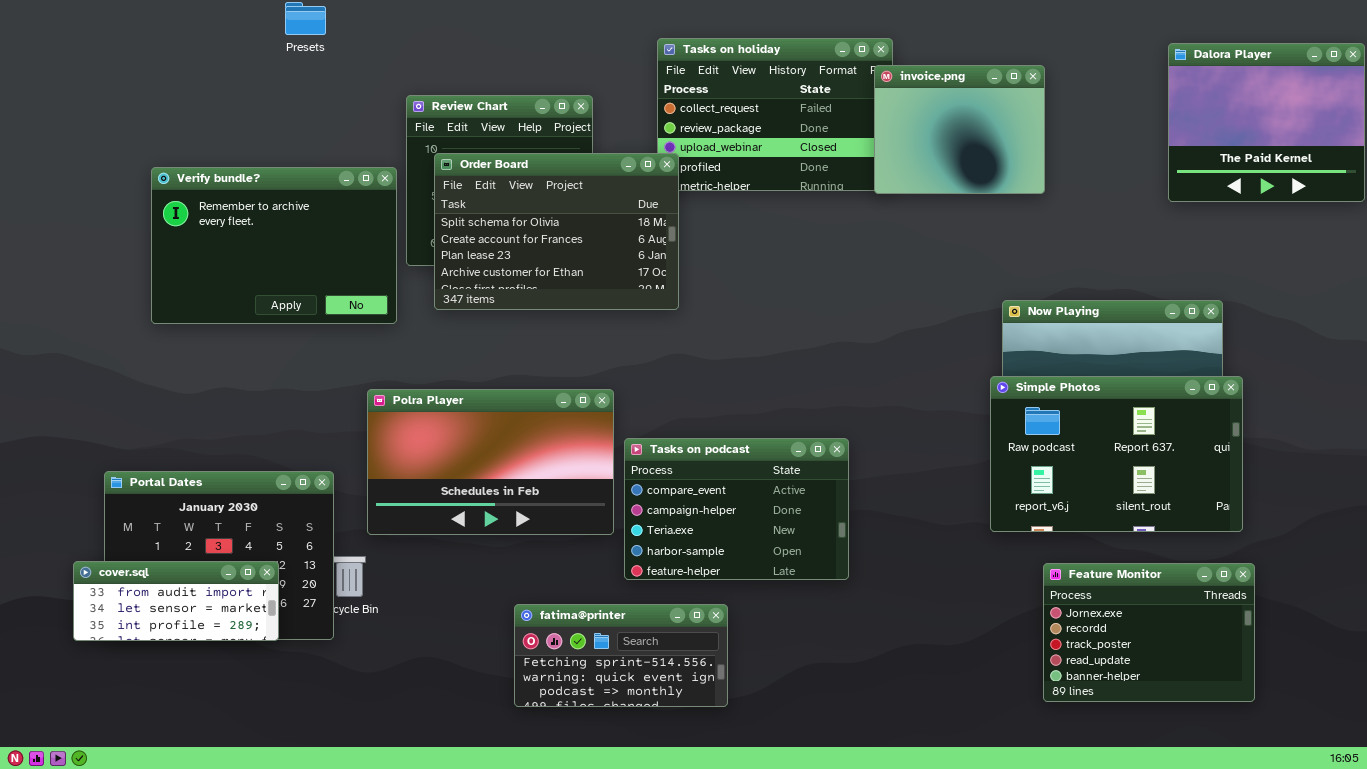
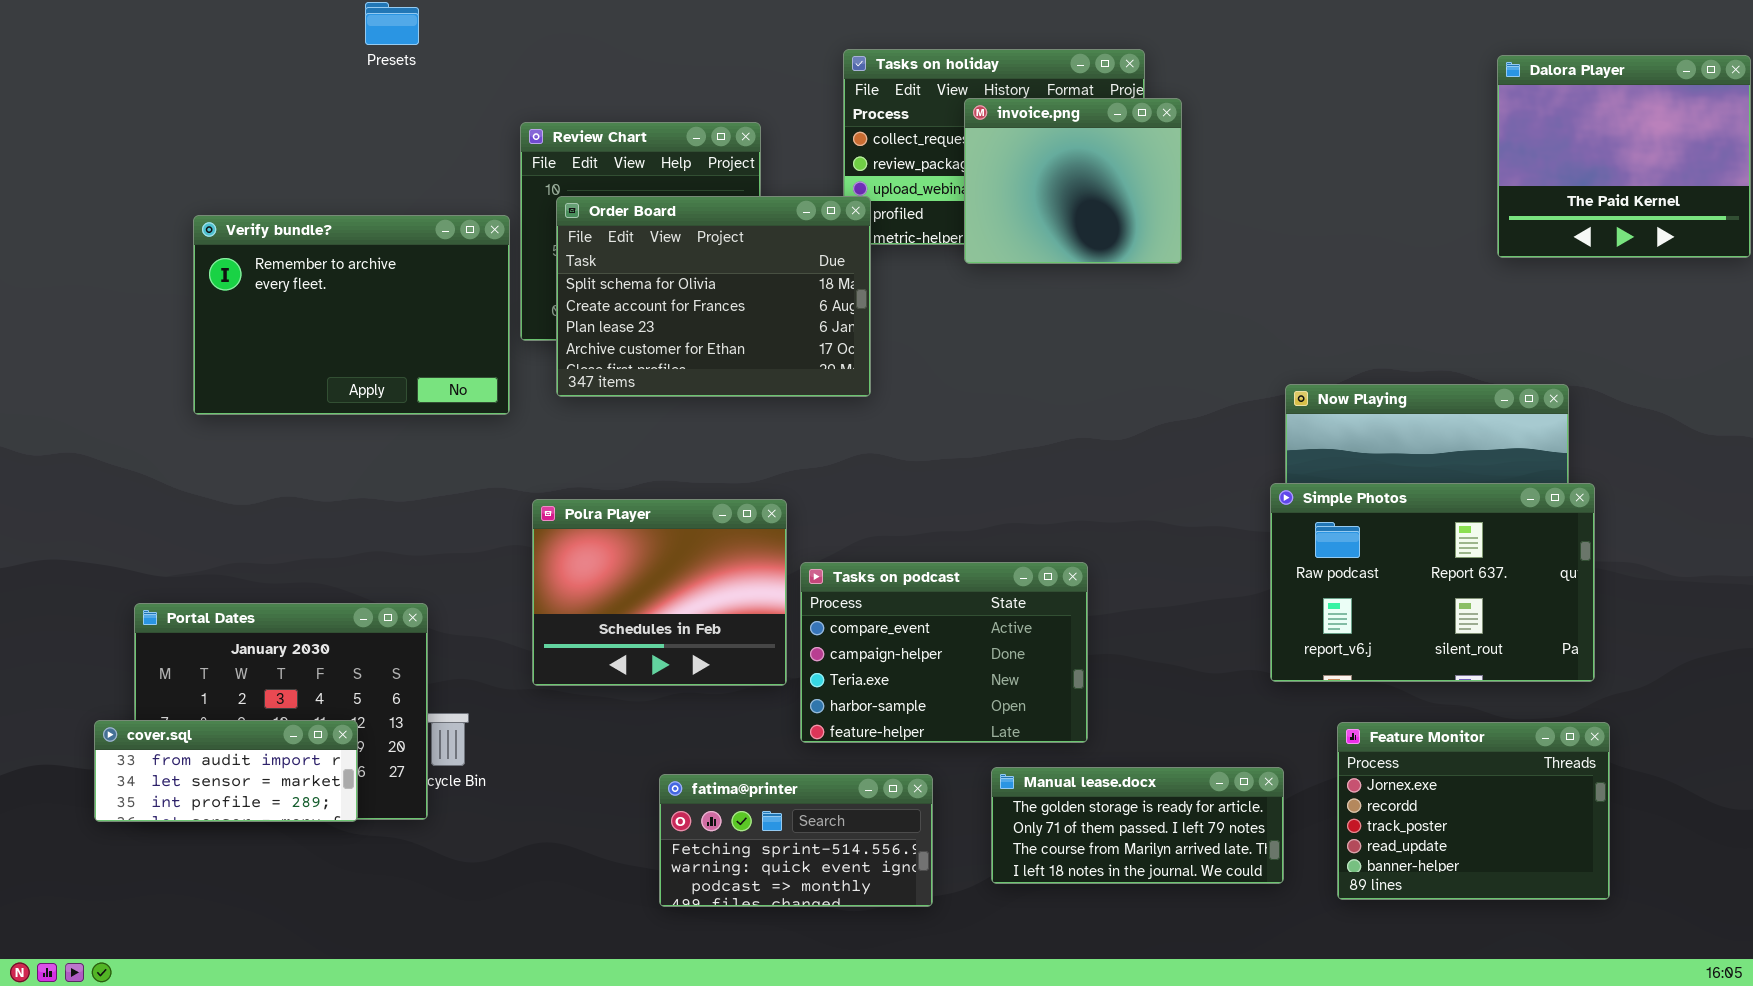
invoice.png: [874,65,1045,194] -> [964,98,1182,264], moved
Polra Player: [367,389,614,535] -> [532,499,787,686], resized
Manual lease.docx: none -> [991,767,1284,884], opened

